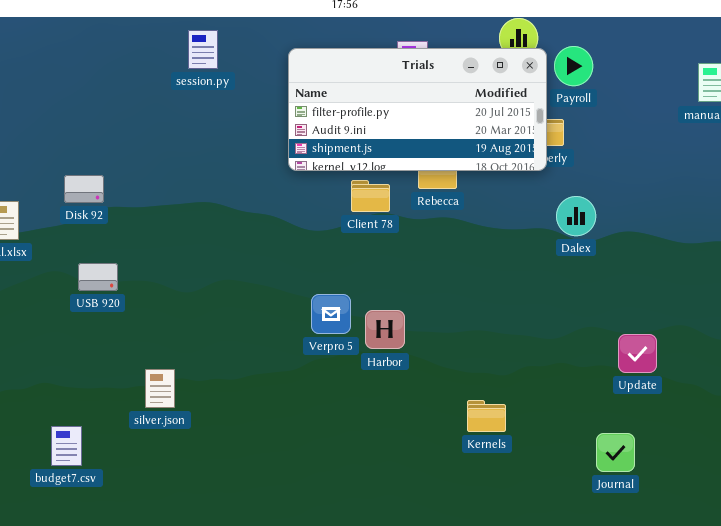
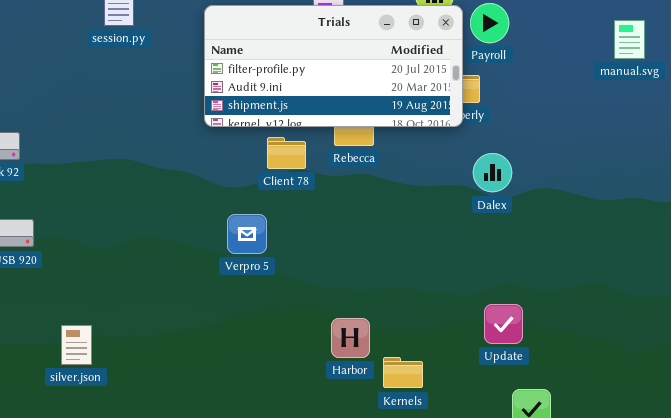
Verpro 5: [311,294,351,334] -> [227,214,267,254], moved
Harbor: [365,310,405,349] -> [331,318,370,358], moved
Update: [618,334,657,373] -> [484,304,523,344], moved

